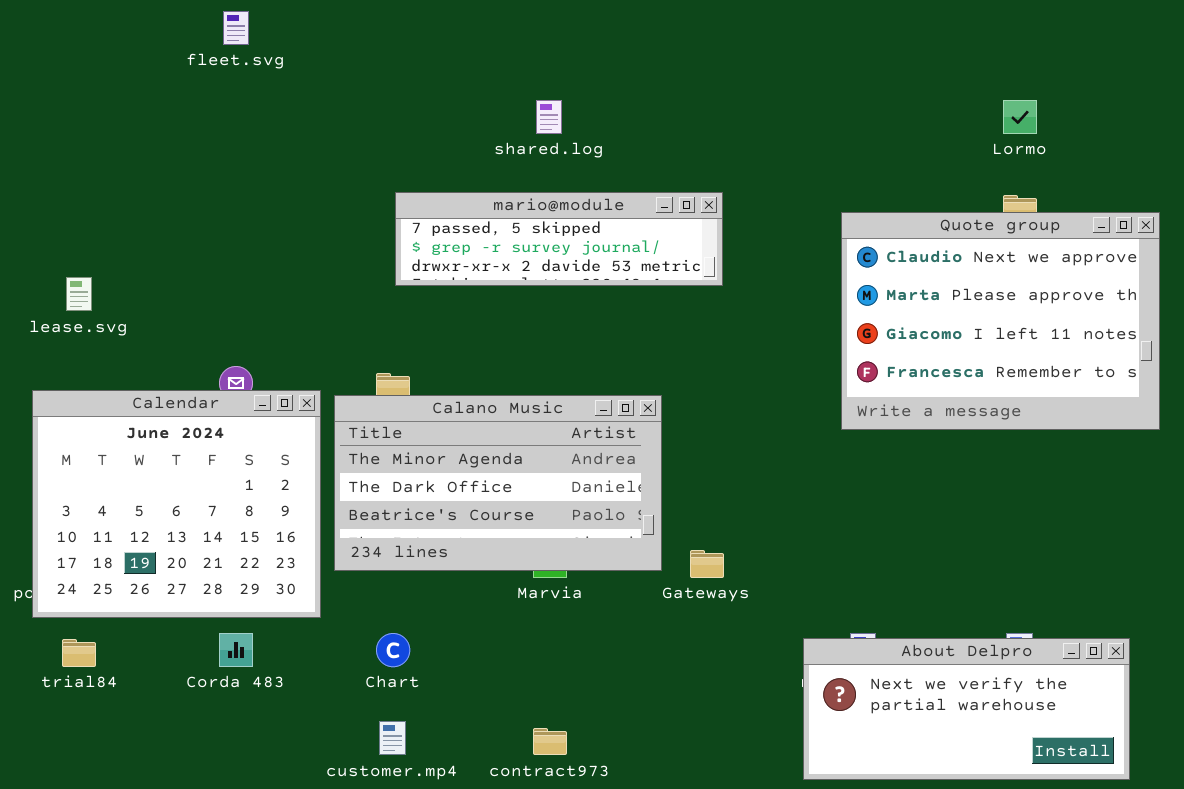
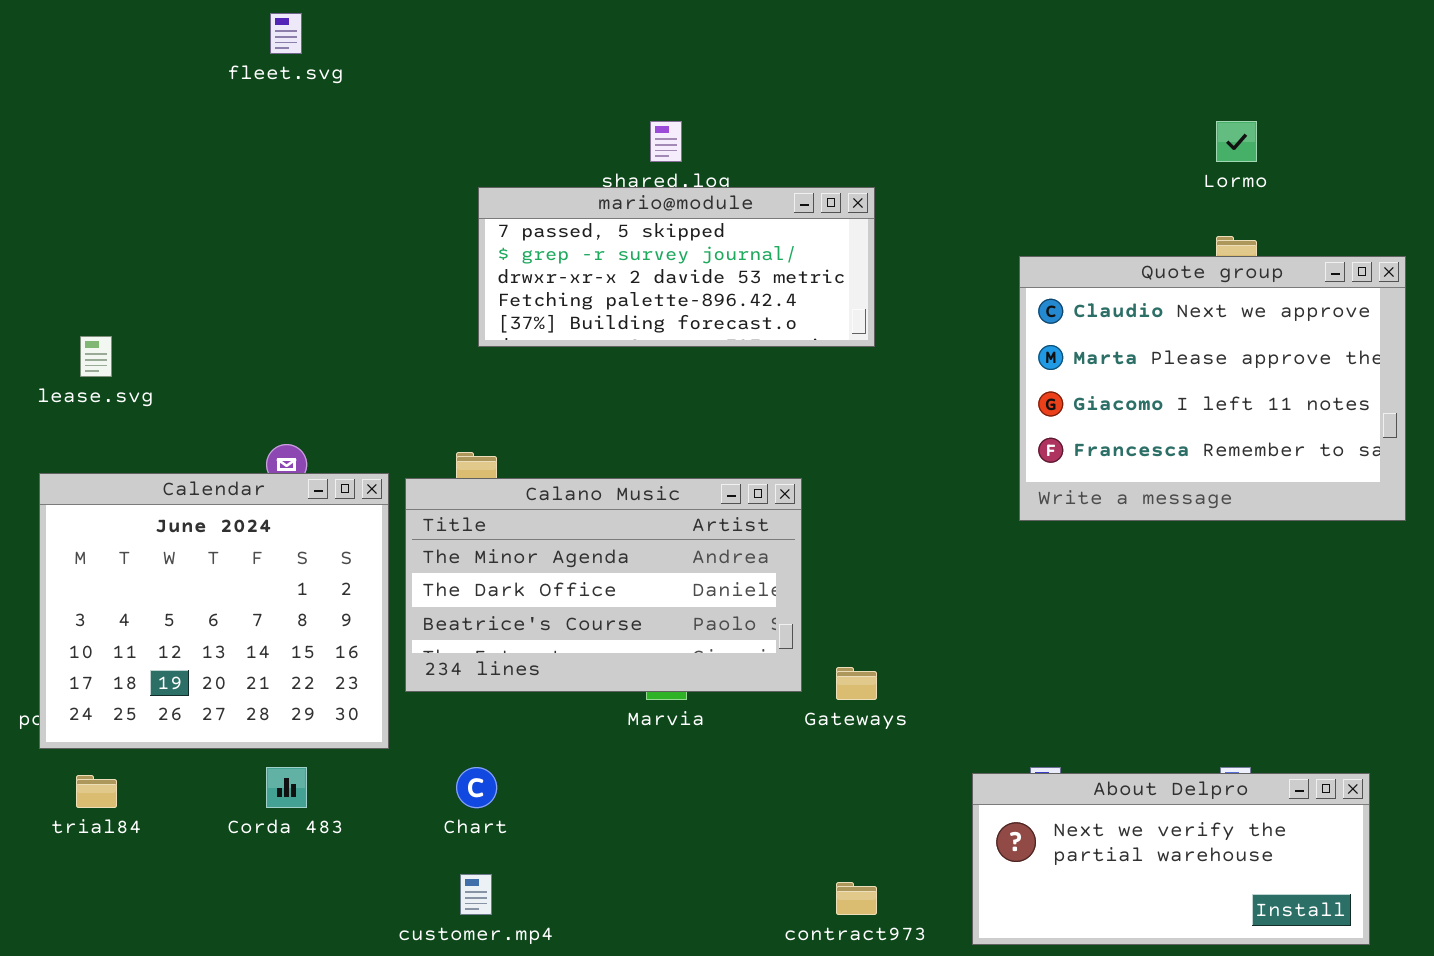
mario@module: [395,192,723,286] -> [478,187,875,347], resized
contract973: [533,728,567,755] -> [836,882,877,915], moved

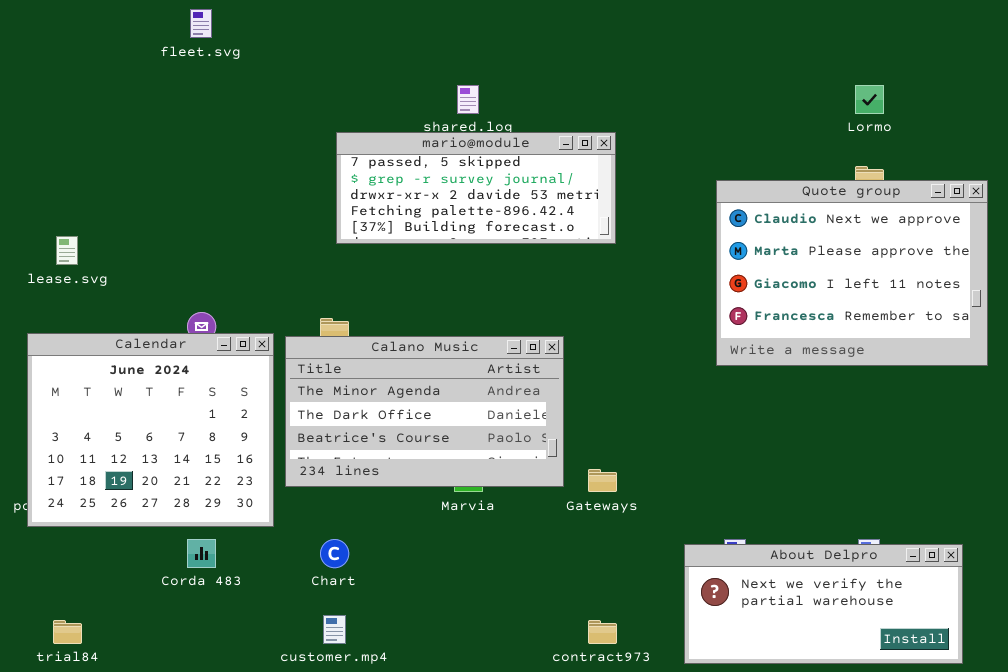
trial84: [76,775,117,808] -> [53,620,82,644], moved

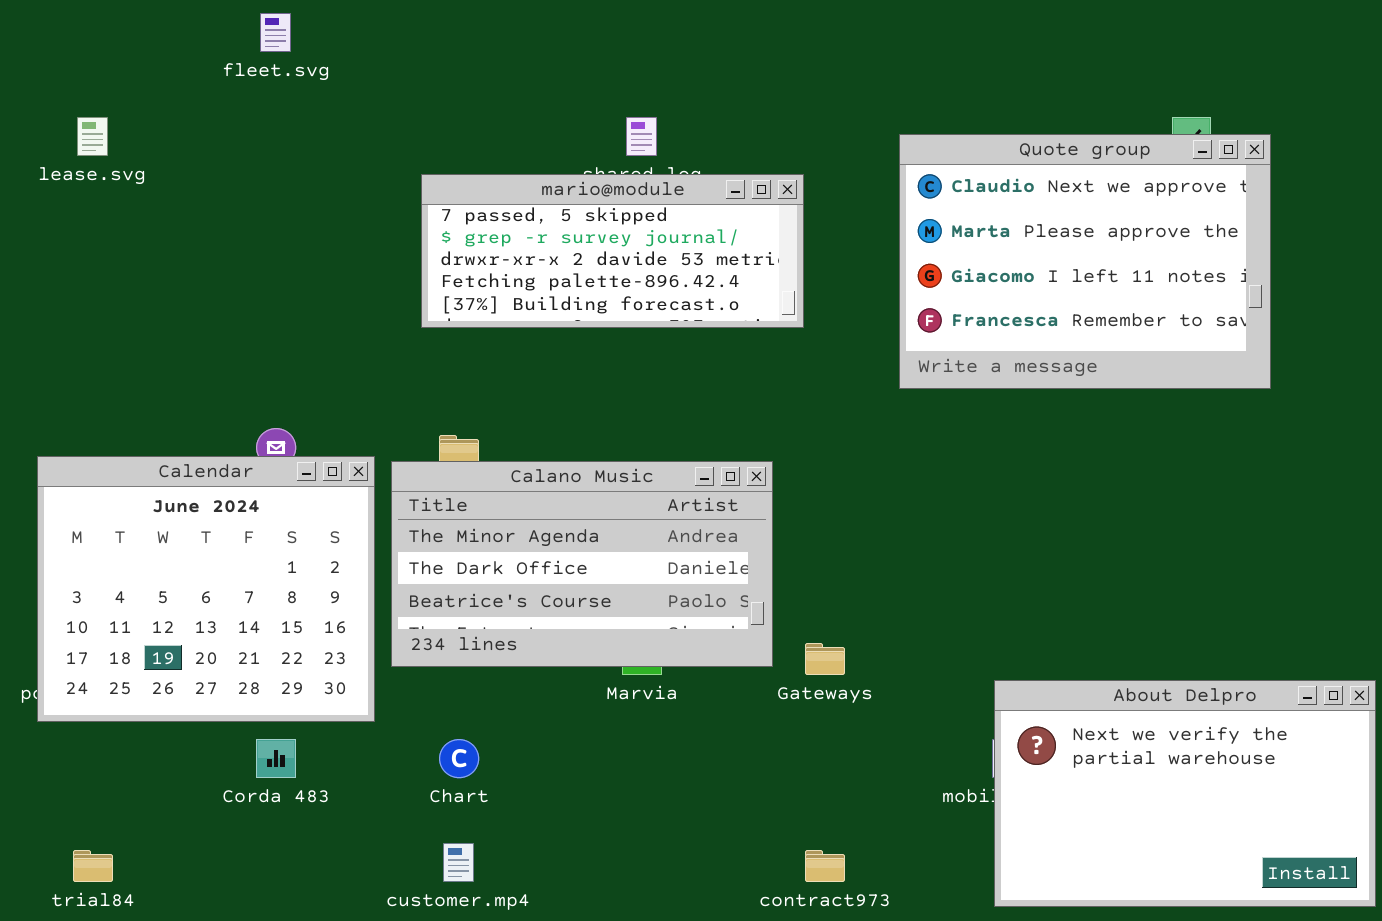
mario@module: [336,132,616,244] -> [421,174,804,328], moved
Quote group: [716,180,988,366] -> [899,134,1271,389], moved
lease.svg: [56,236,78,265] -> [77,117,108,156], moved
About Delpro: [684,544,963,664] -> [994,680,1376,907], moved, resized

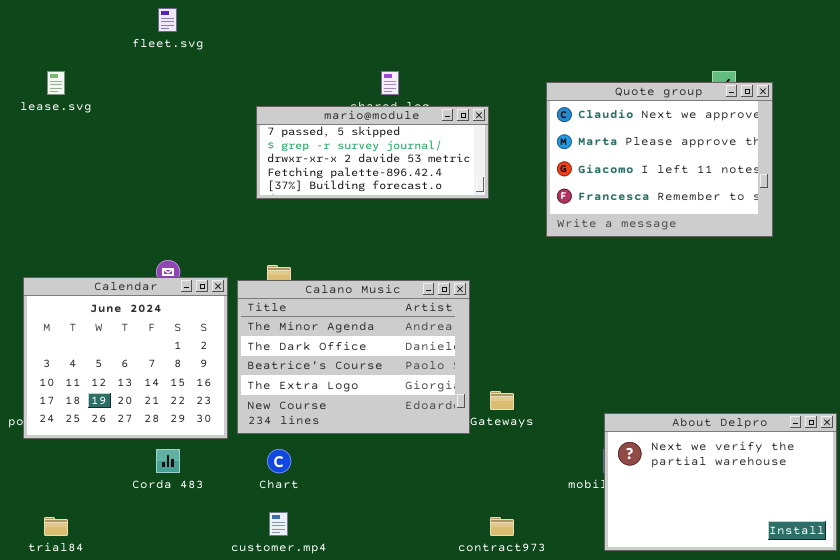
Calano Music: [391,461,773,667] -> [237,280,470,434], resized

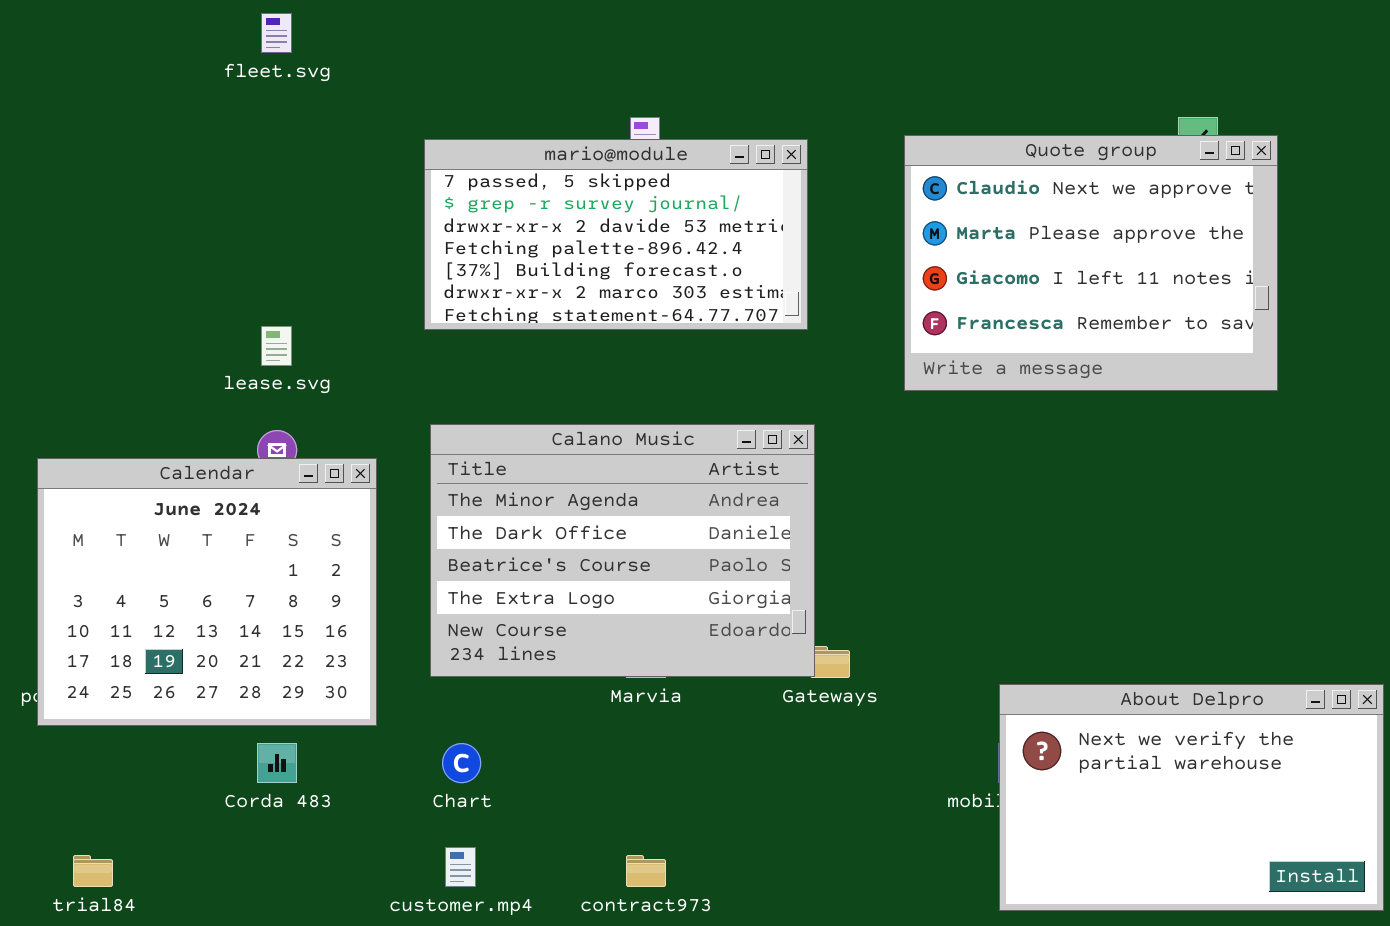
lease.svg: [47,71,65,95] -> [261,326,292,366], moved
mario@module: [256,106,489,199] -> [424,139,808,330], resized
Calano Music: [237,280,470,434] -> [430,424,815,677], moved
contract973: [490,517,514,536] -> [626,855,666,887], moved

